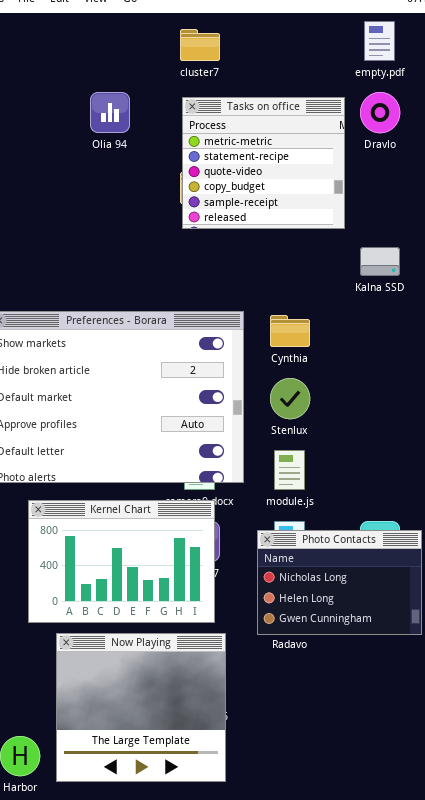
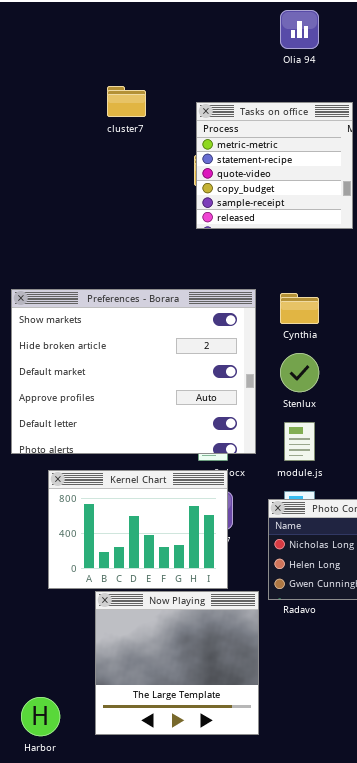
cluster7: [180,29,220,61] -> [107,86,146,117], moved
Olia 94: [90,92,130,133] -> [280,10,319,49], moved
Tasks on office: [182,97,345,229] -> [196,102,353,229], moved
Now Playing: [56,633,226,782] -> [95,591,259,735], moved

